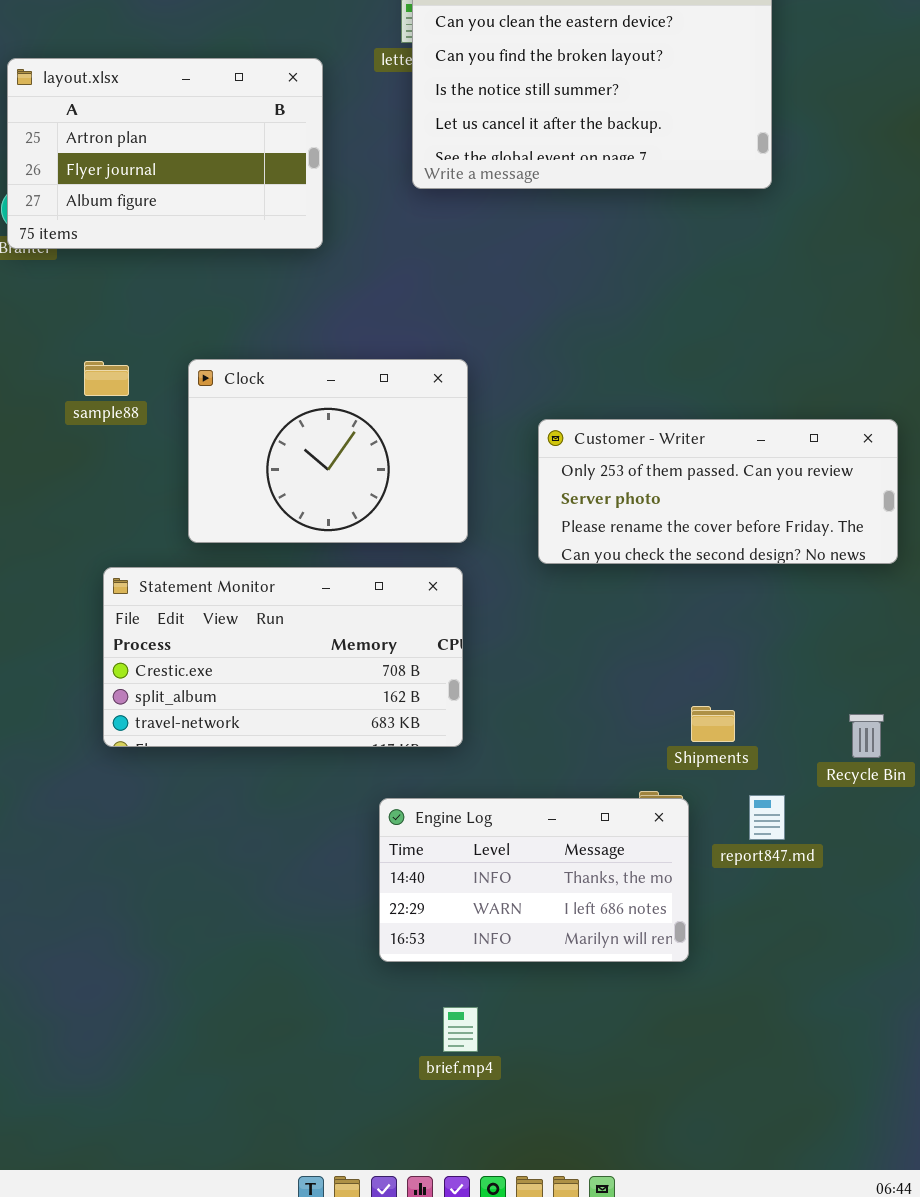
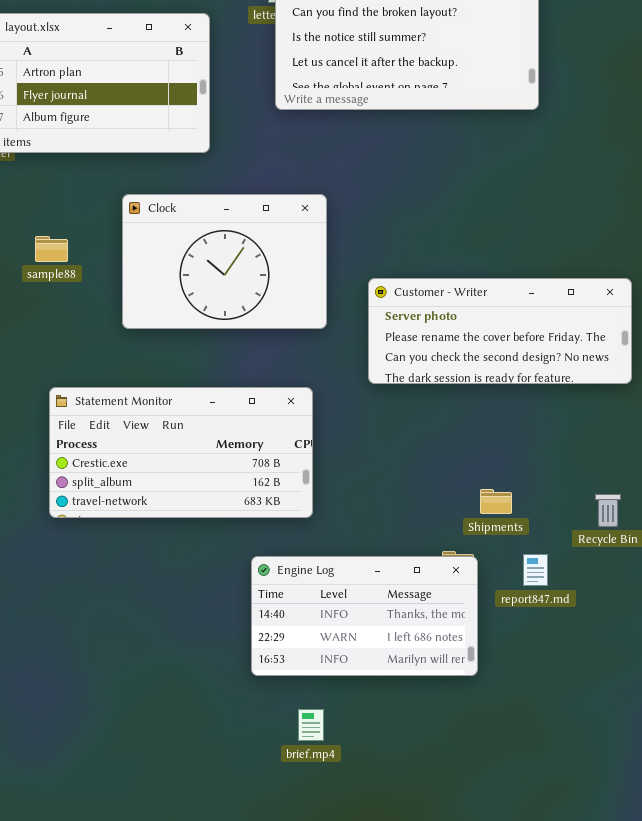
Clock: [188,359,468,543] -> [122,194,327,329], moved
Customer - Writer: [538,419,898,564] -> [368,278,632,384], scrolled down 1 row

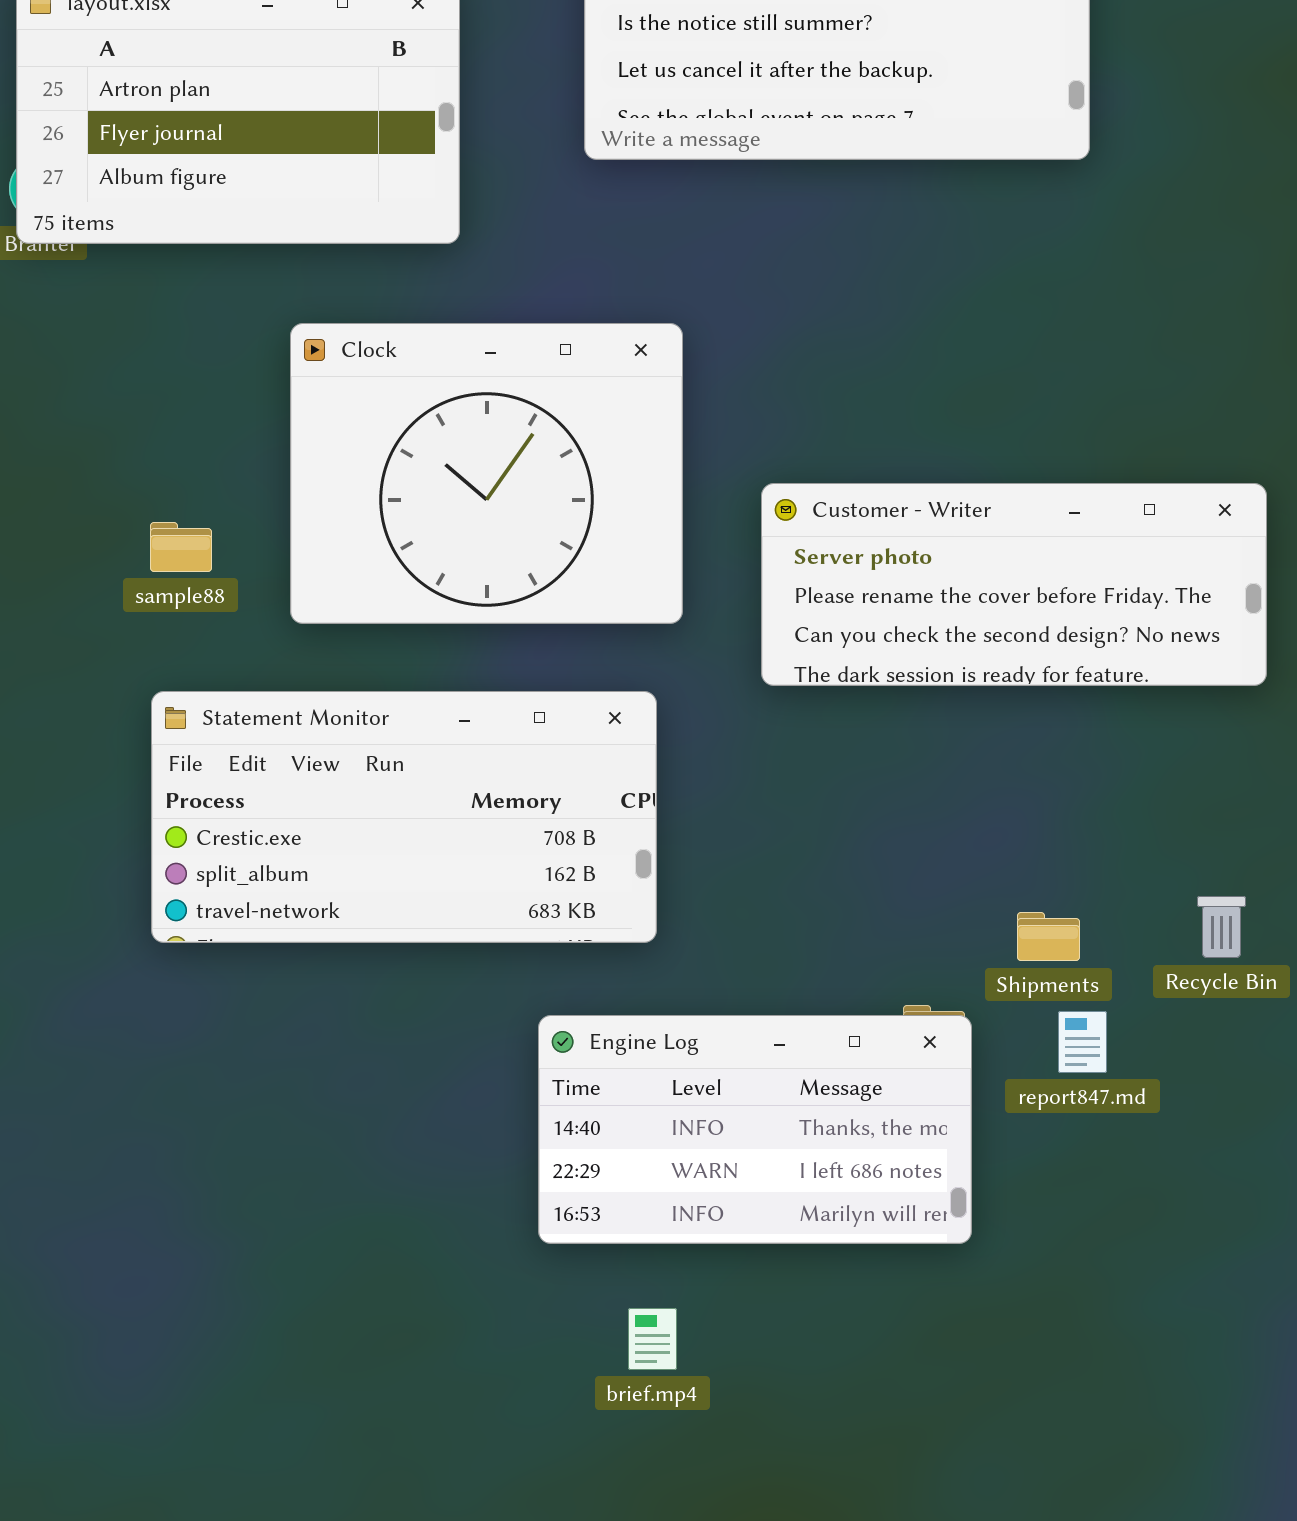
Clock: [122,194,327,329] -> [290,323,683,624], resized
sample88: [35,236,68,262] -> [150,522,212,572], moved
Shipments: [480,489,512,514] -> [1017,912,1080,961], moved

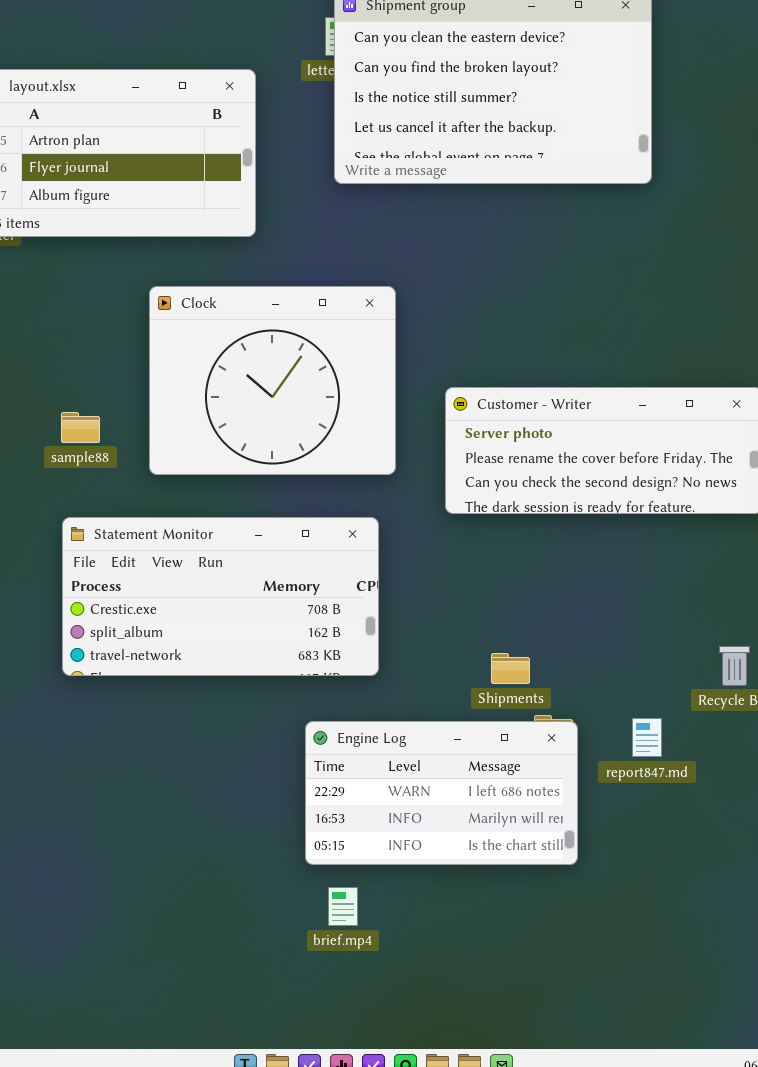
Shipments: [1017,912,1080,961] -> [491,653,530,684], moved
Engine Log: [538,1015,972,1244] -> [305,721,578,865], scrolled down 1 row
brief.mp4: [628,1308,677,1370] -> [328,887,358,926], moved

